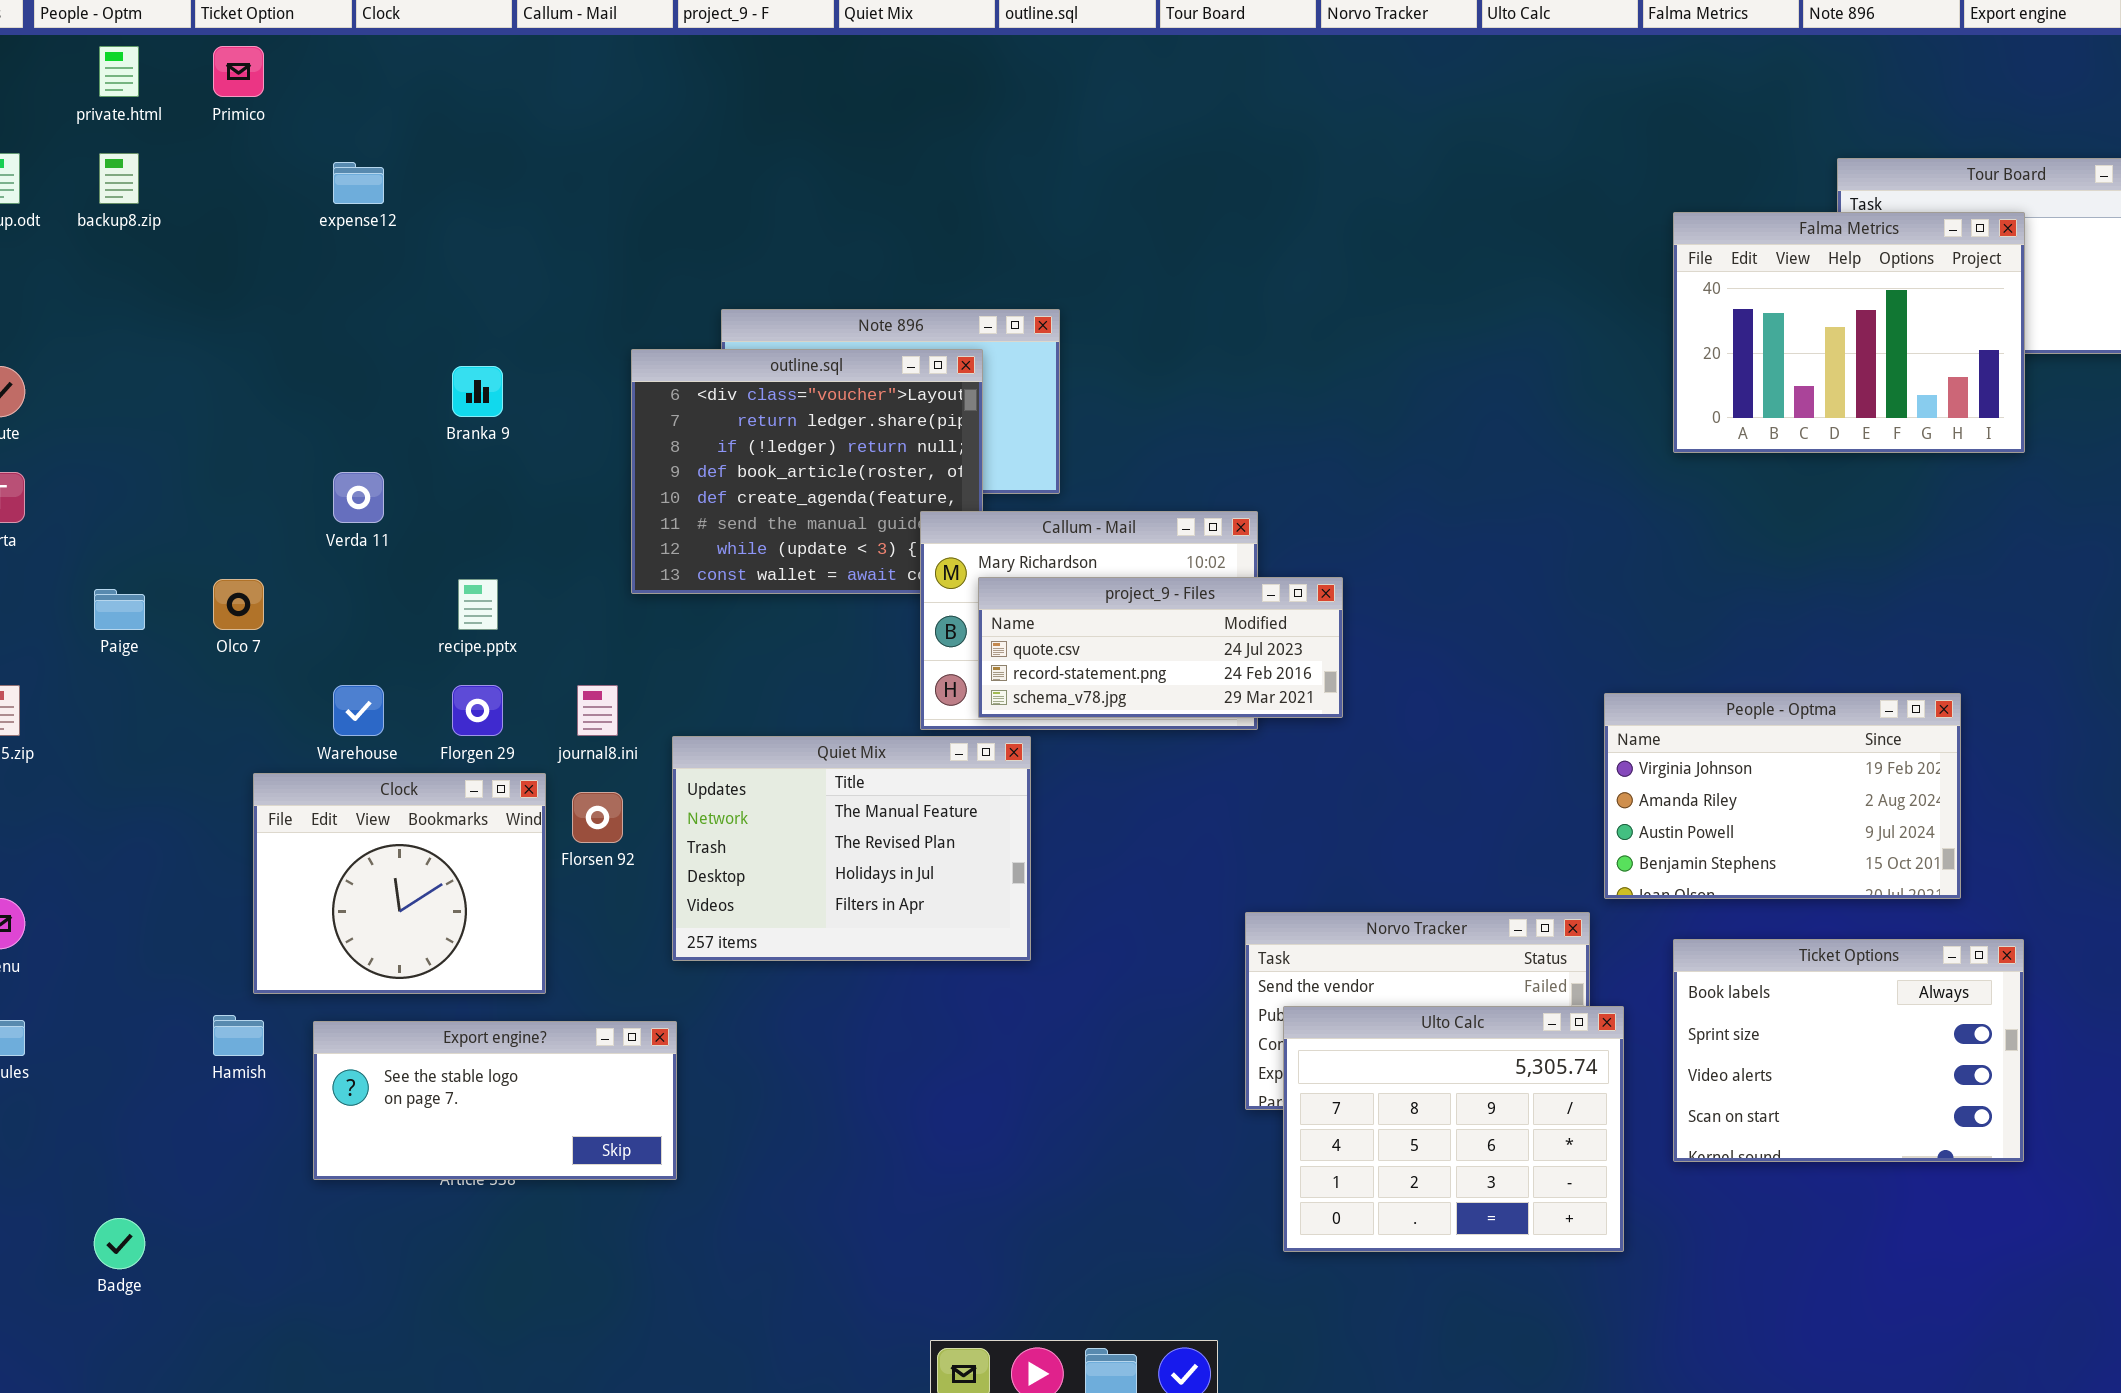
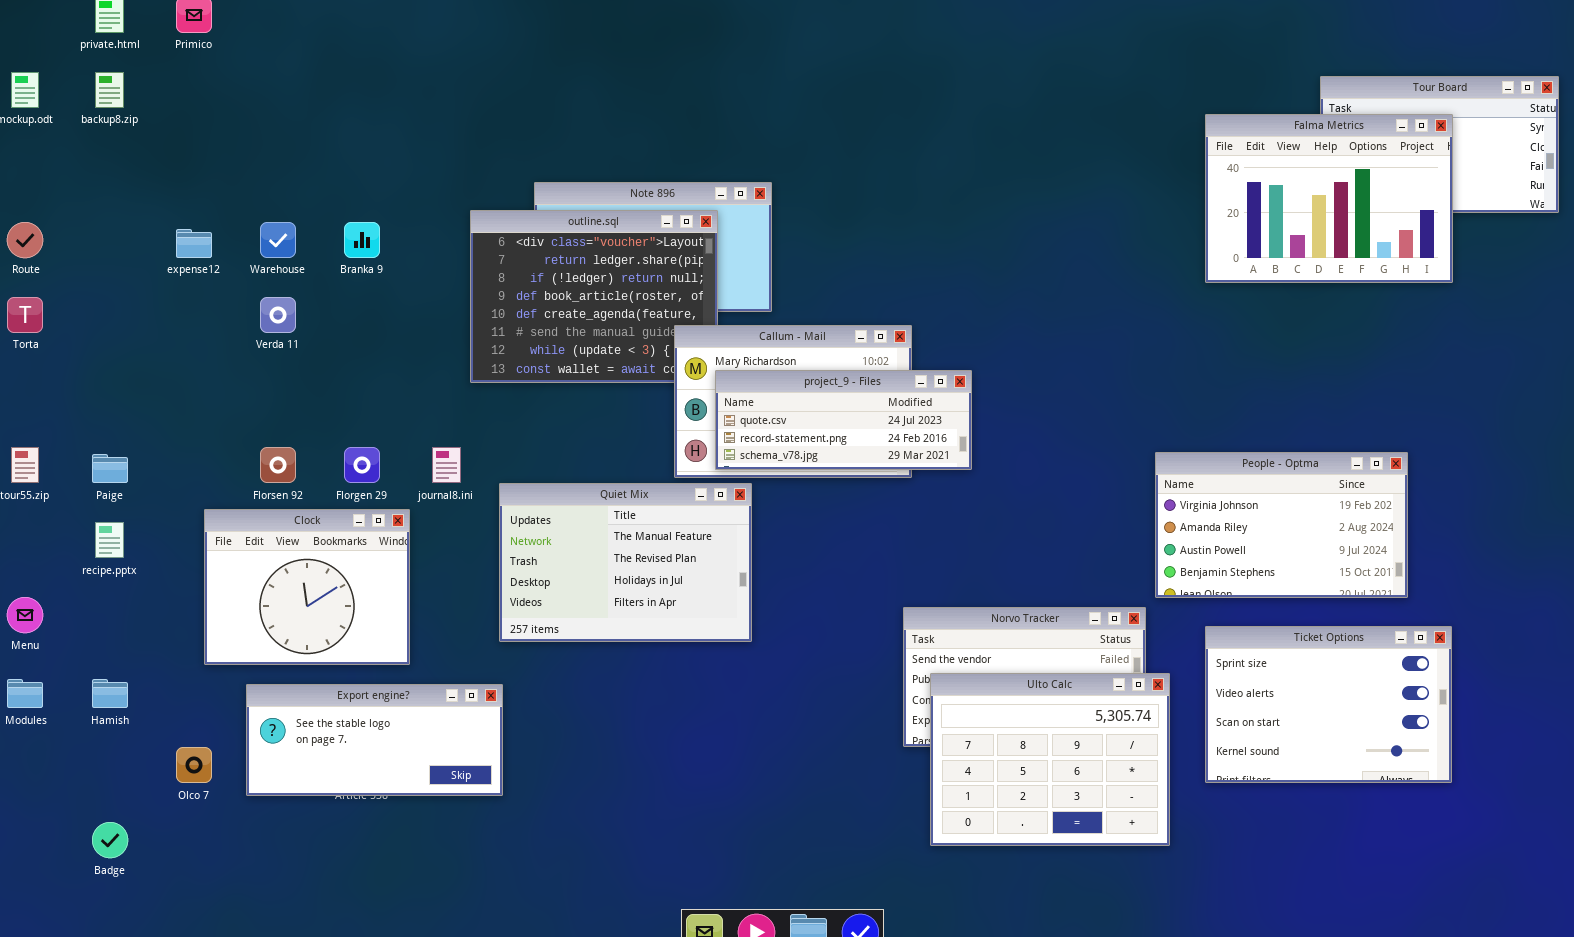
expense12: [333,162,384,204] -> [176,229,212,258], moved
Olco 7: [213,579,264,630] -> [176,747,212,783], moved
recipe.pptx: [458,579,498,630] -> [95,522,124,558], moved
Paige: [94,589,145,630] -> [92,454,128,483], moved
Warehouse: [333,685,384,736] -> [260,222,296,258], moved
Florsen 92: [572,792,623,843] -> [260,447,296,483], moved
Ticket Options: [1673,939,2024,1162] -> [1205,626,1452,783], scrolled down 1 row
Hamish: [213,1015,264,1056] -> [92,679,128,708], moved

